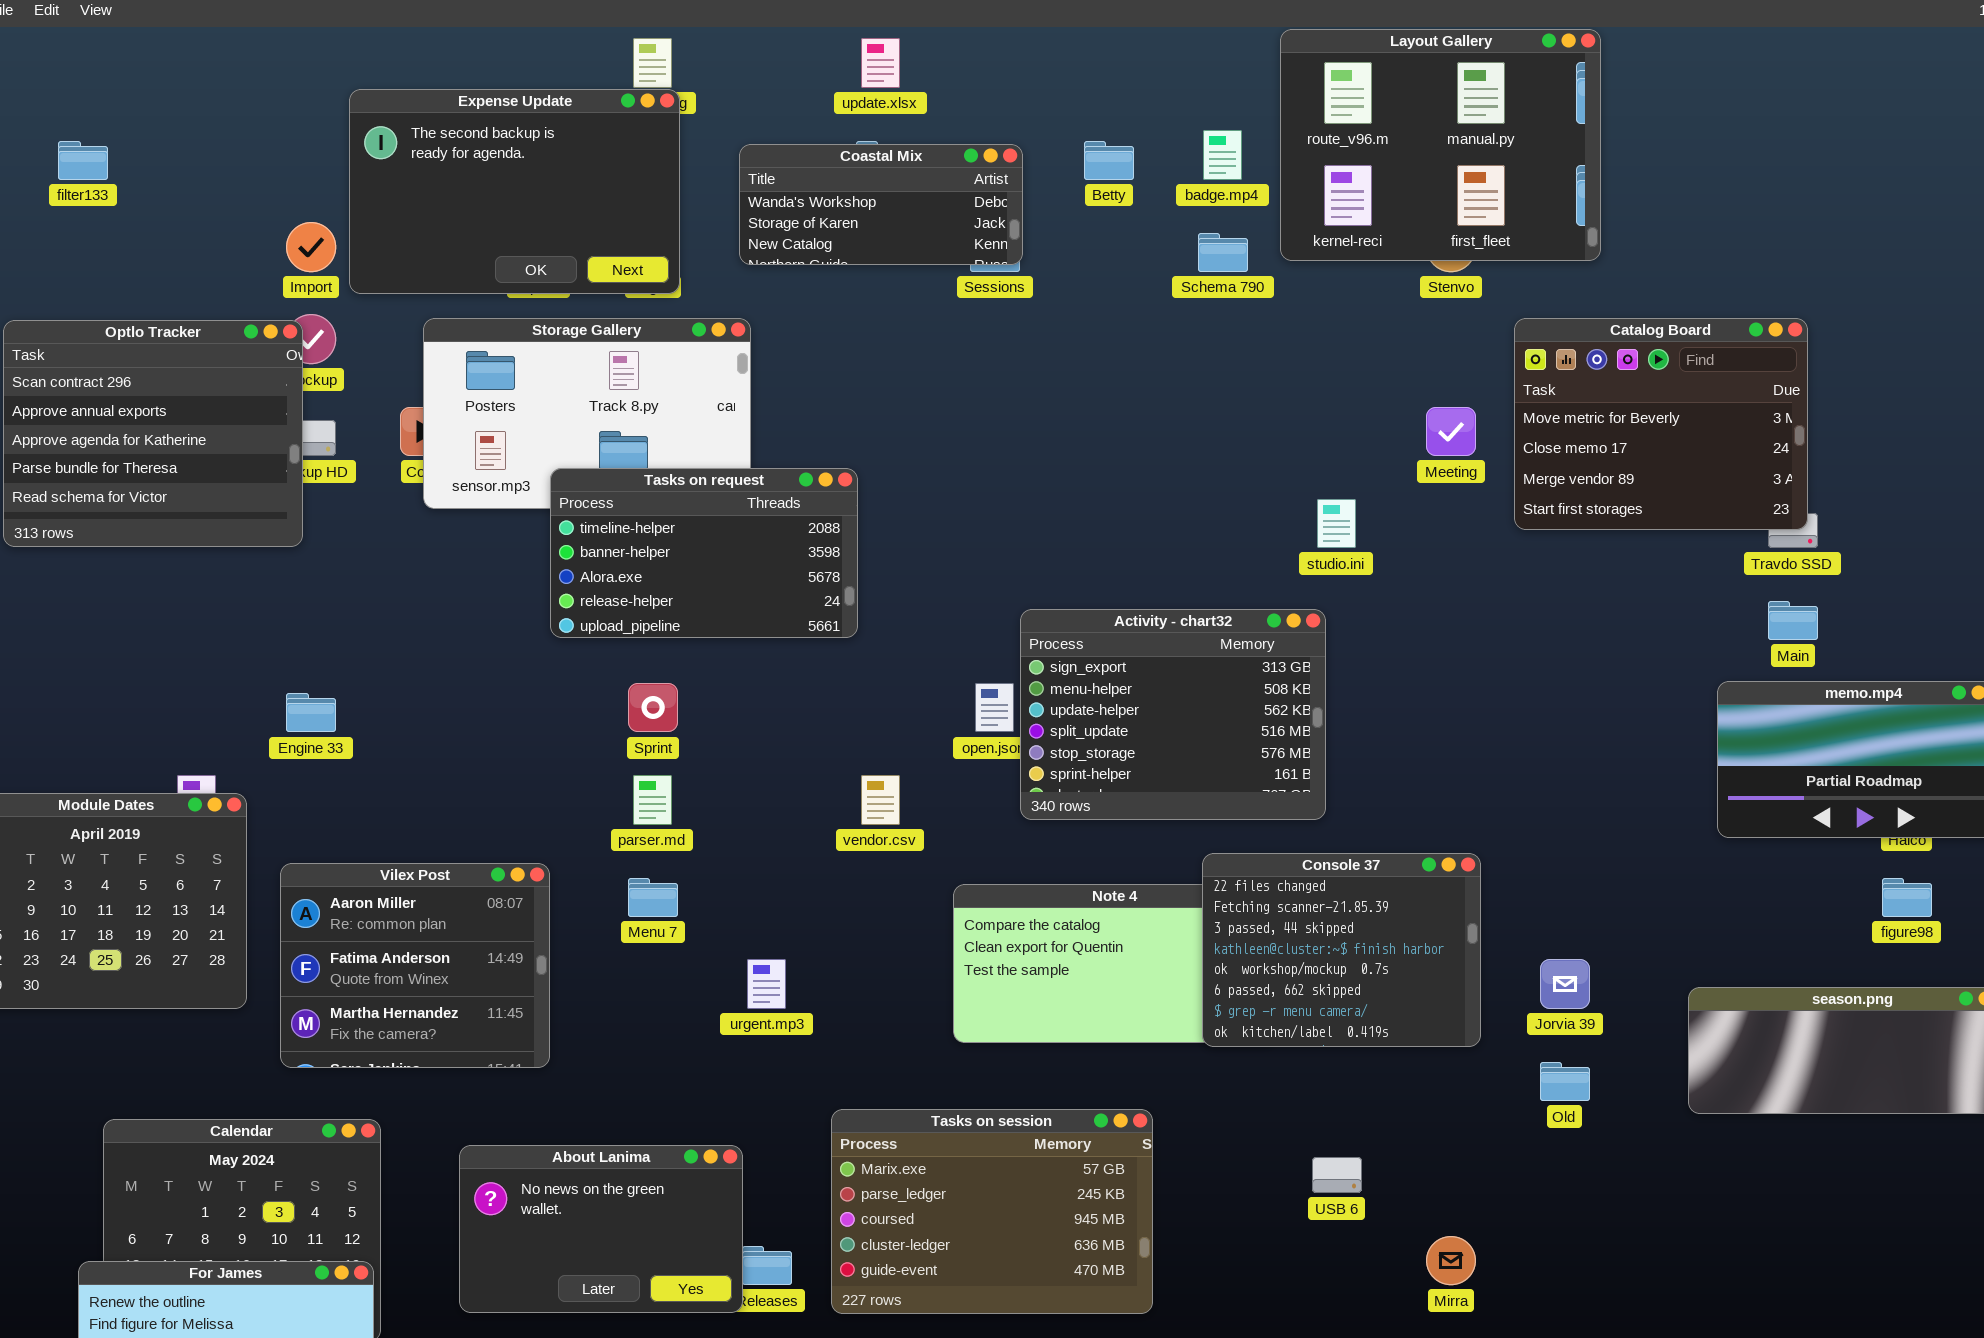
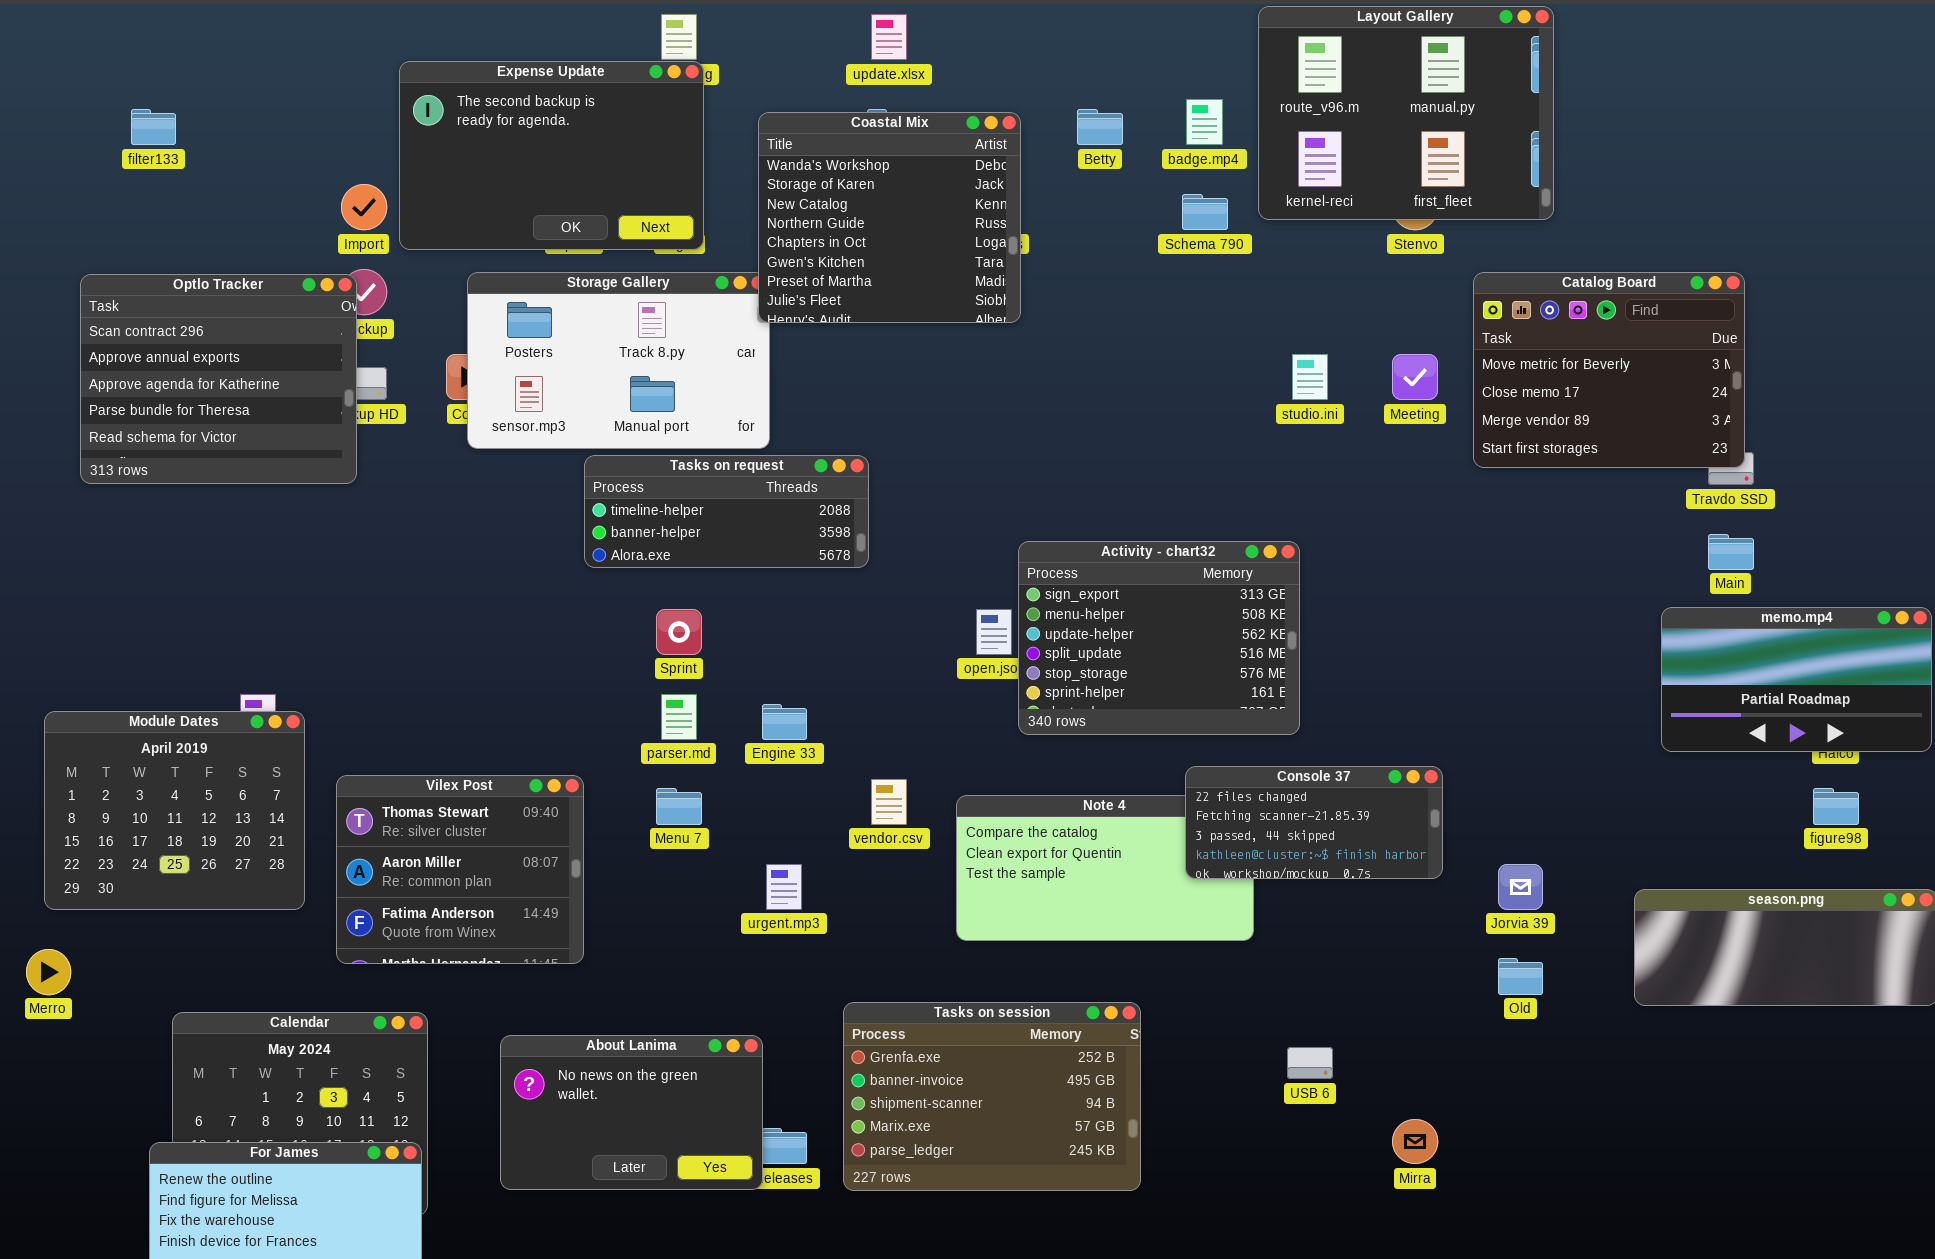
Coastal Mix: [739,144,1023,265] -> [758,112,1021,323], resized
Tasks on request: [550,468,858,638] -> [584,455,869,568], resized
studio.ini: [1317,499,1356,548] -> [1292,354,1328,400], moved
Engine 33: [286,693,336,732] -> [762,704,807,740], moved
vendor.csv: [861,775,900,825] -> [871,779,907,825], moved
Console 37: [1202,853,1481,1047] -> [1185,766,1443,879], resized
Vilex Post: [280,863,550,1068] -> [336,775,584,964], scrolled up 1 row
Tasks on session: [831,1109,1153,1314] -> [843,1002,1141,1191], scrolled up 3 rows

